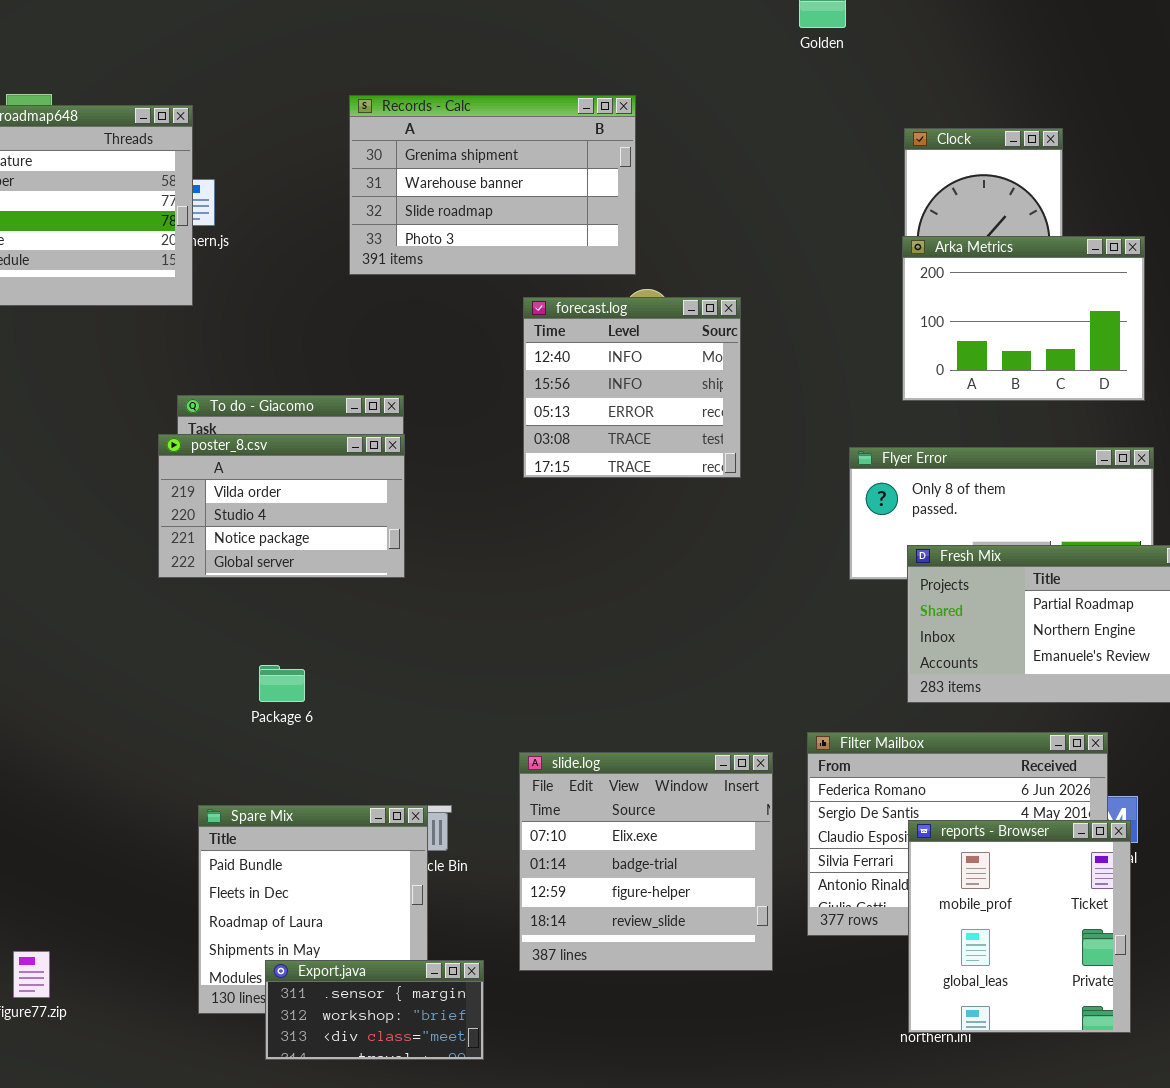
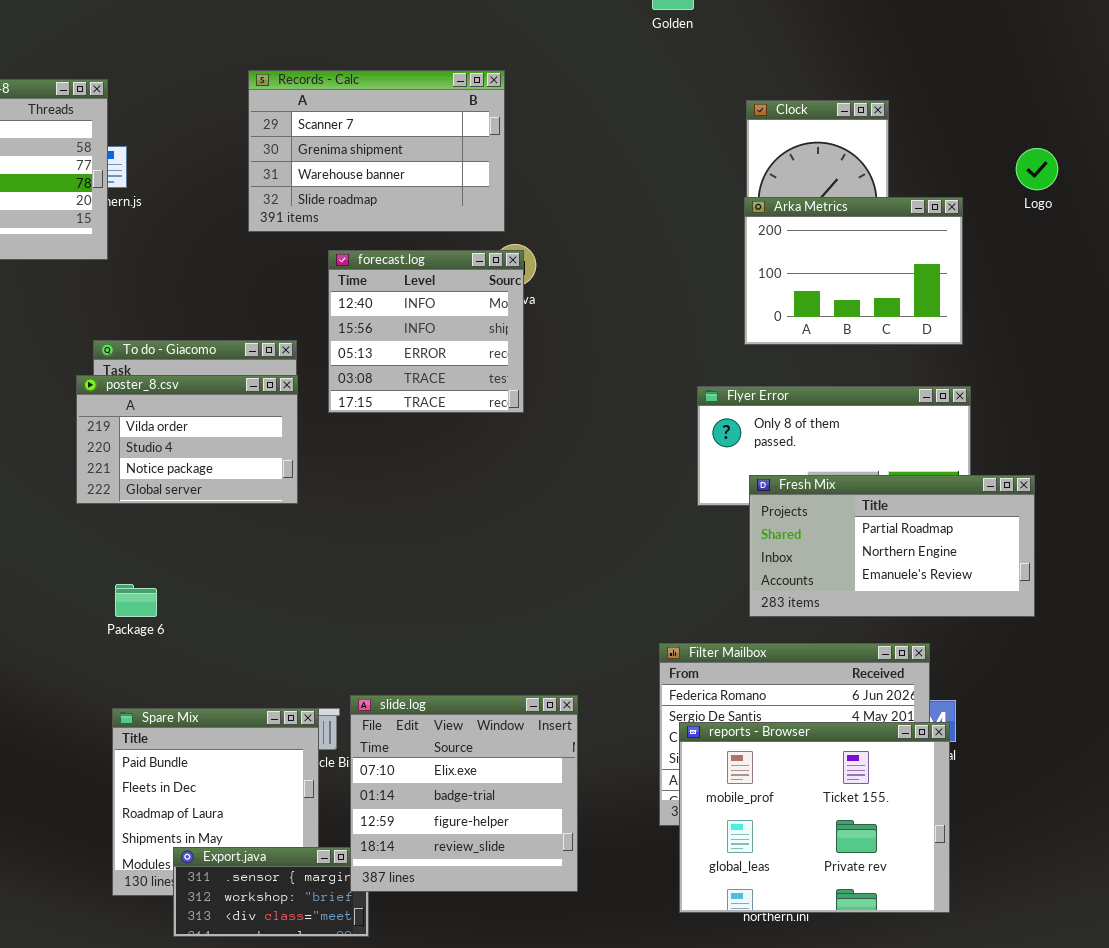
Records - Calc: [349,95,636,275] -> [248,70,505,232], scrolled up 1 row
forecast.log: [523,297,741,478] -> [328,250,524,413], moved
Package 6: [259,665,305,702] -> [115,584,157,617], moved
slide.log: [519,752,773,971] -> [350,695,578,892], moved
reports - Browser: [908,820,1131,1033] -> [679,722,950,913], resized

